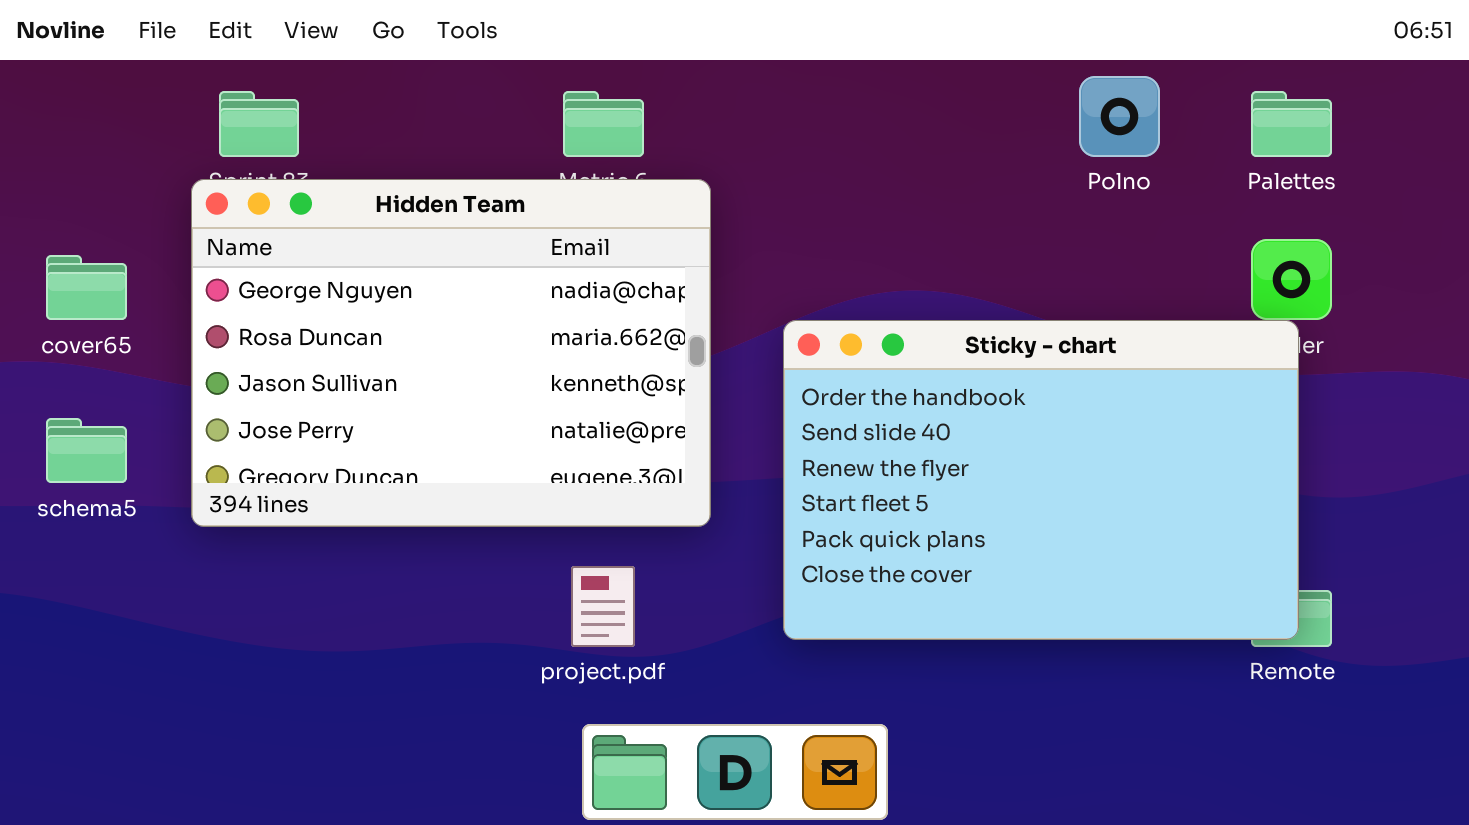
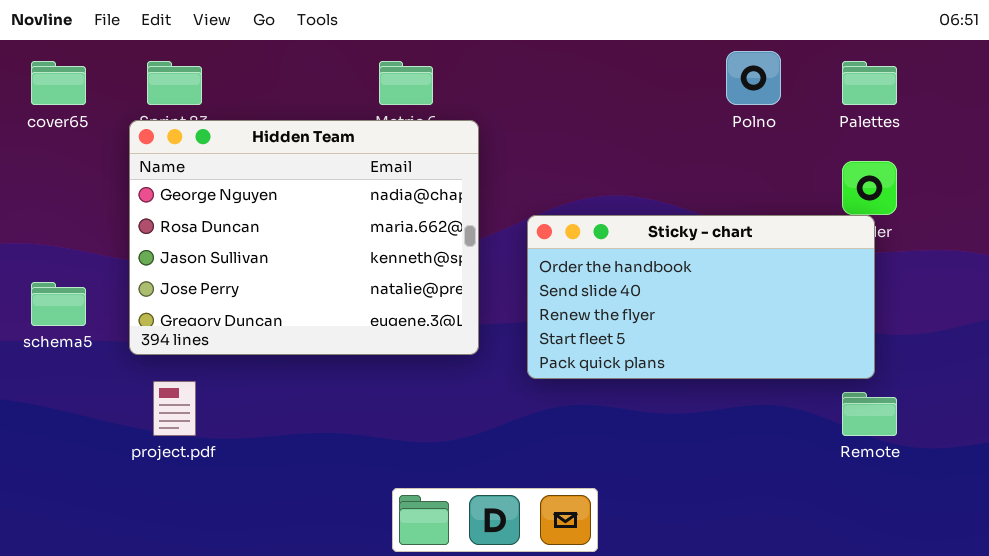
cover65: [46,255,127,320] -> [31,61,86,105], moved
Sticky - chart: [783,320,1299,640] -> [527,215,875,379], resized
project.pdf: [571,566,635,647] -> [153,381,196,436], moved

